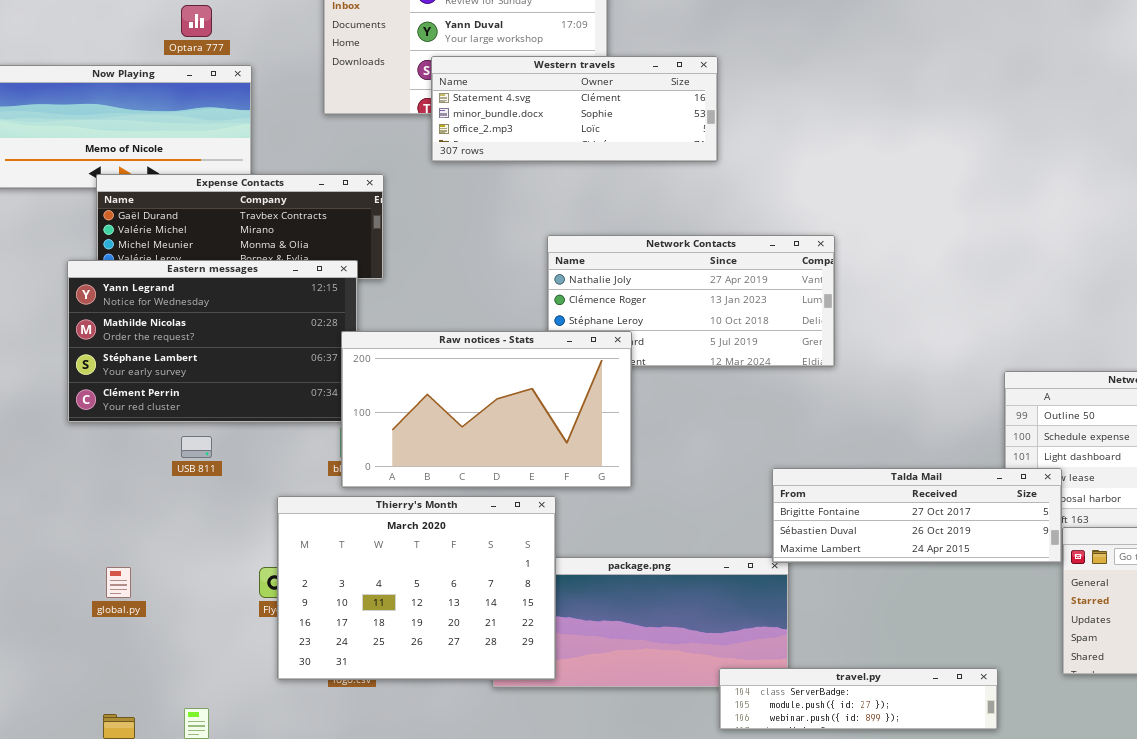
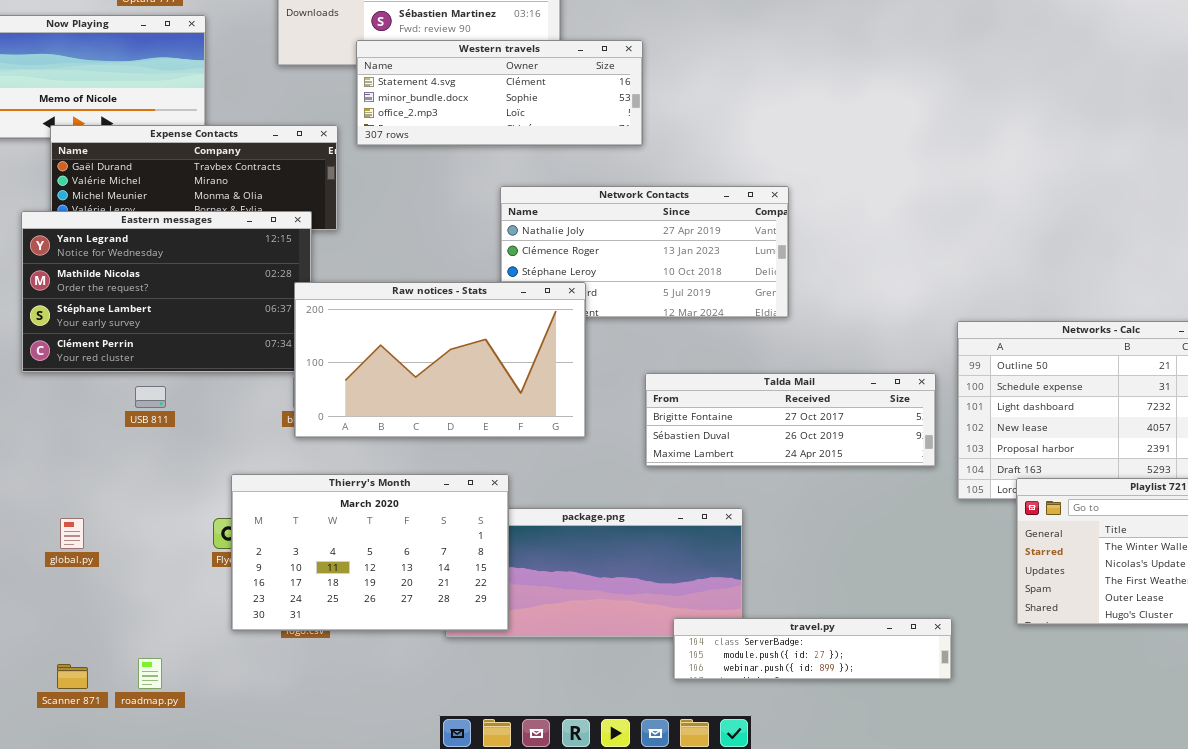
Western travels: [431,56,718,162] -> [356,40,643,146], moved
Talda Mail: [772,468,1062,563] -> [645,373,936,467], moved
Thierry's Month: [277,496,556,680] -> [231,474,509,631], resized

